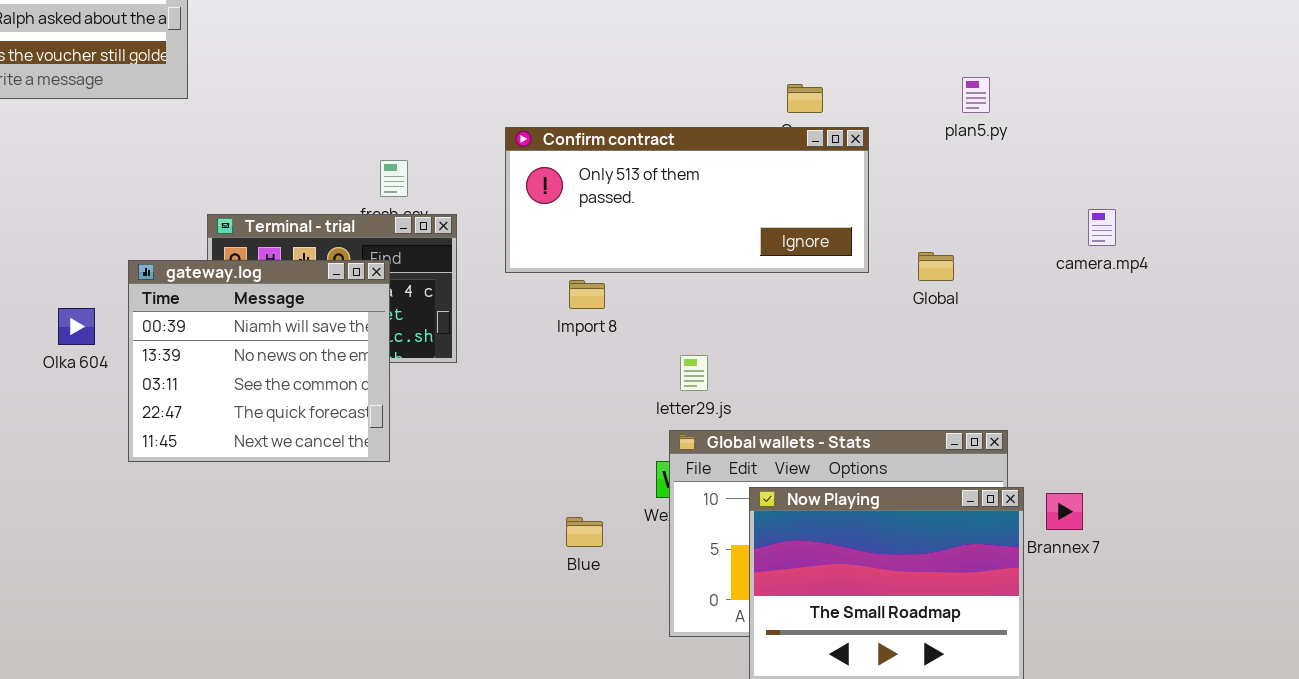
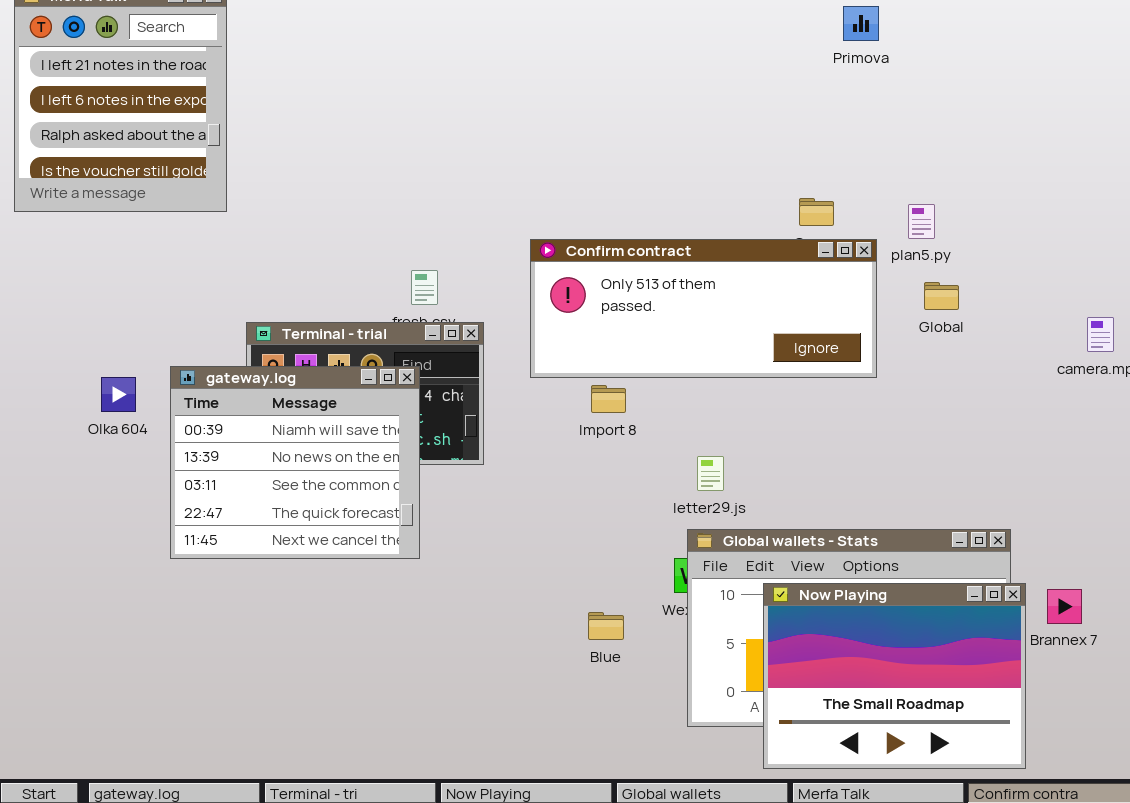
plan5.py: [962,77,990,113] -> [908,204,935,239], moved
Global: [918,252,954,281] -> [924,282,959,310], moved
Olka 604: [58,308,95,345] -> [101,377,136,412], moved

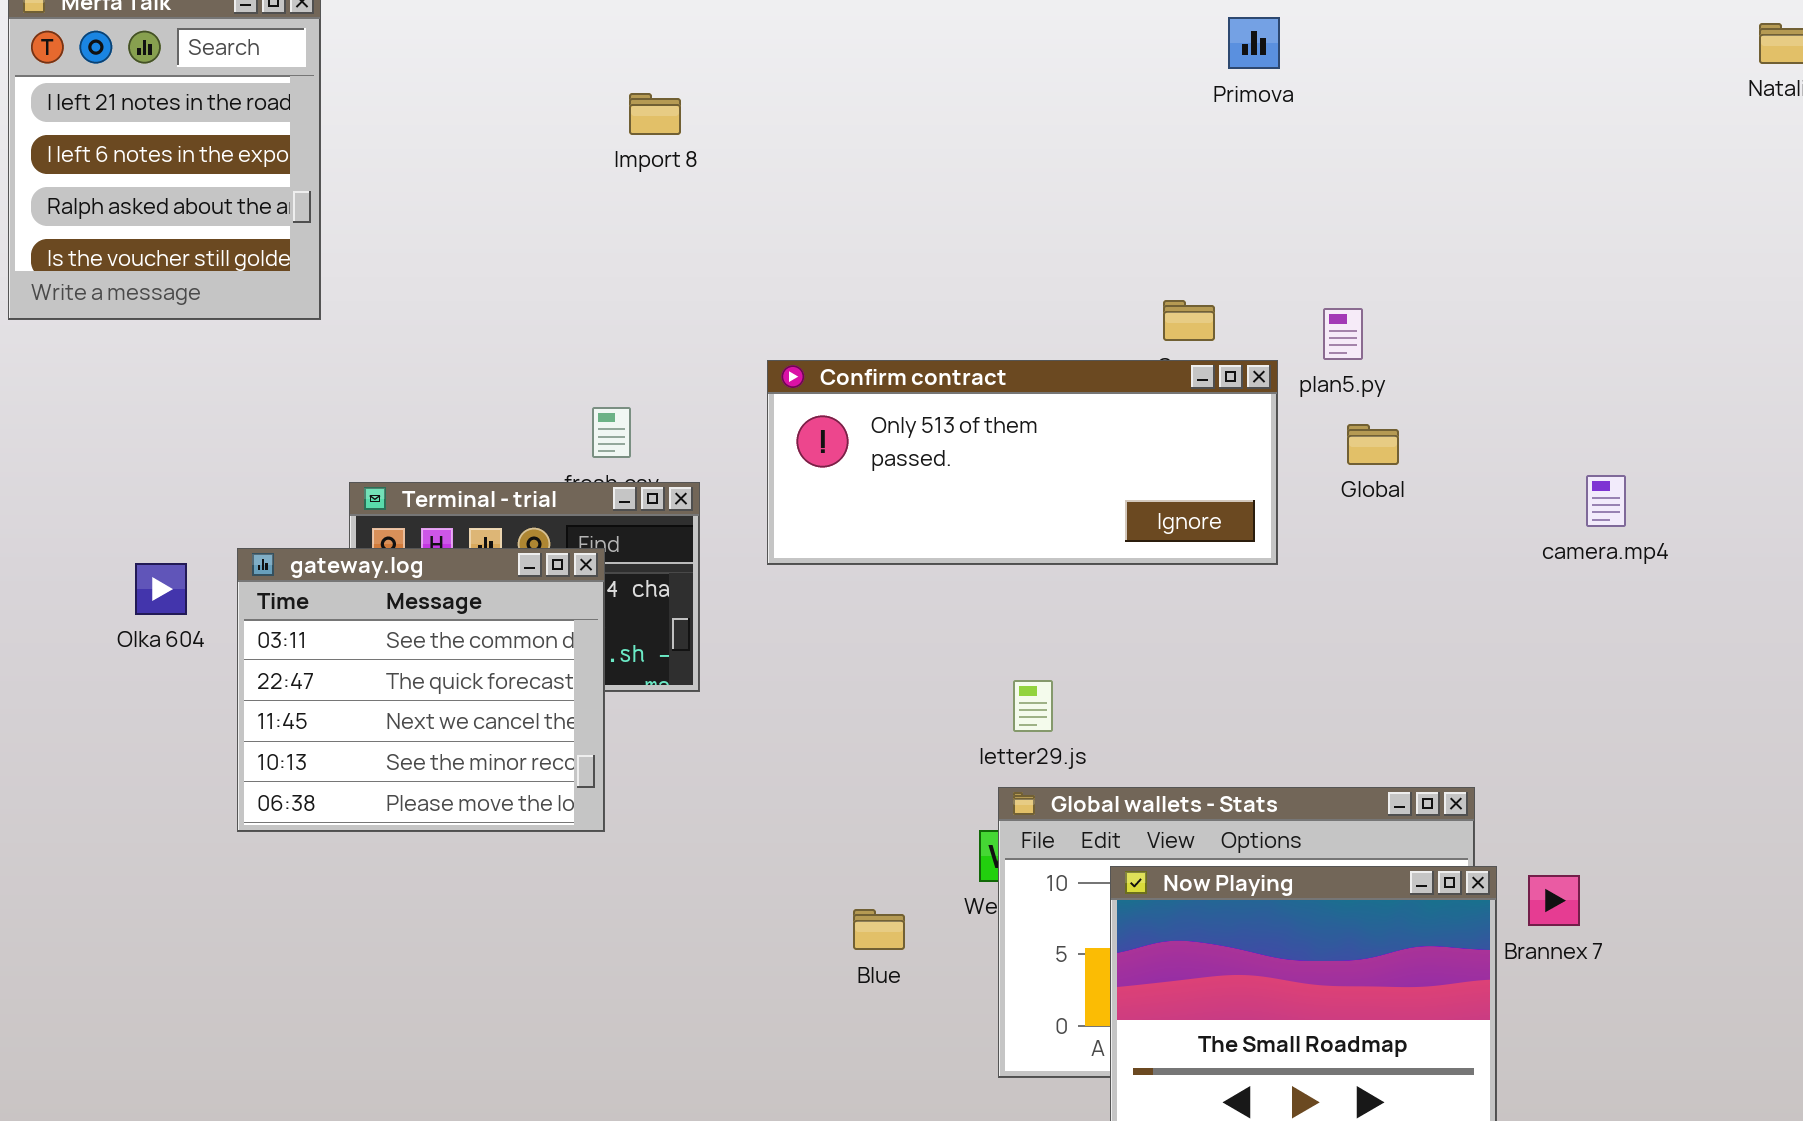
gateway.log: [170,366,420,559] -> [237,548,605,832], scrolled down 2 rows
Import 8: [591,385,626,413] -> [629,93,681,135], moved

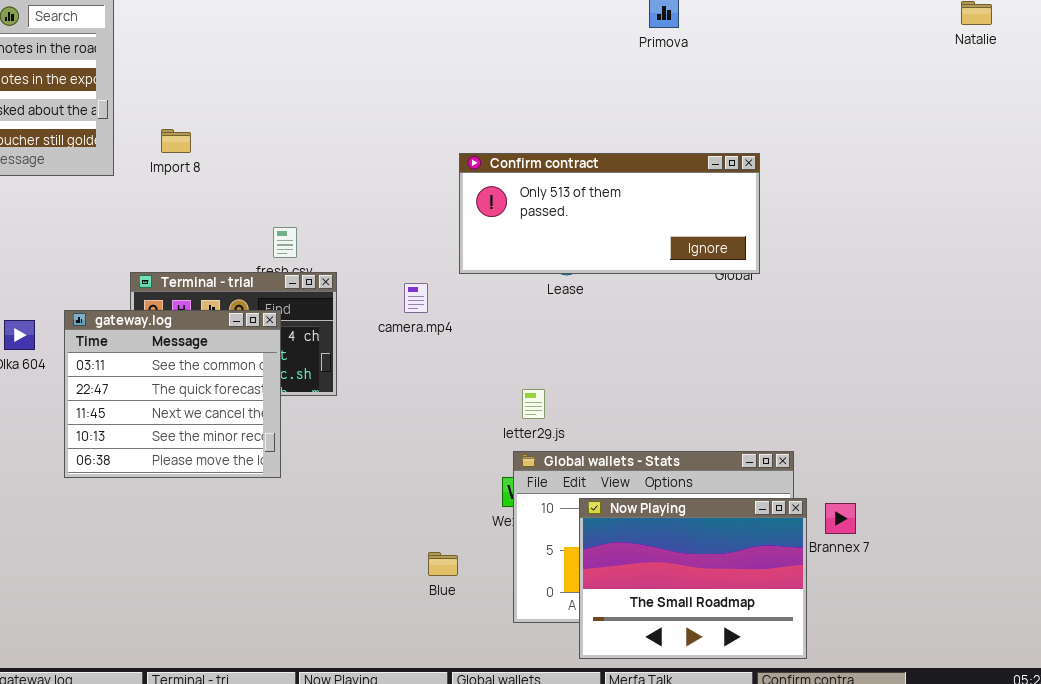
Import 8: [629,93,681,135] -> [161,129,191,153], moved
Confirm contract: [767,360,1278,565] -> [459,153,760,274], moved
camera.mp4: [1586,475,1626,527] -> [404,283,428,313], moved
Blue: [853,909,905,950] -> [428,552,458,576], moved

